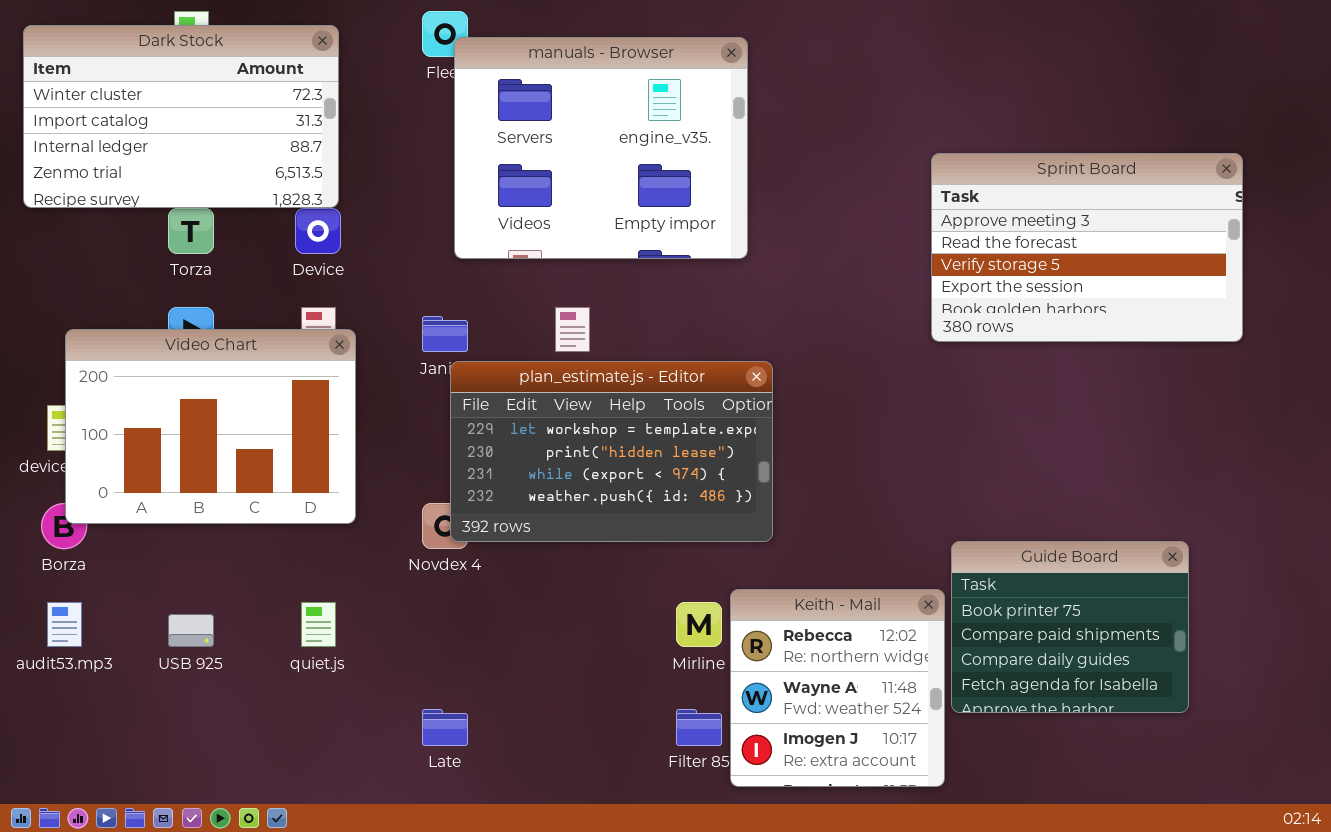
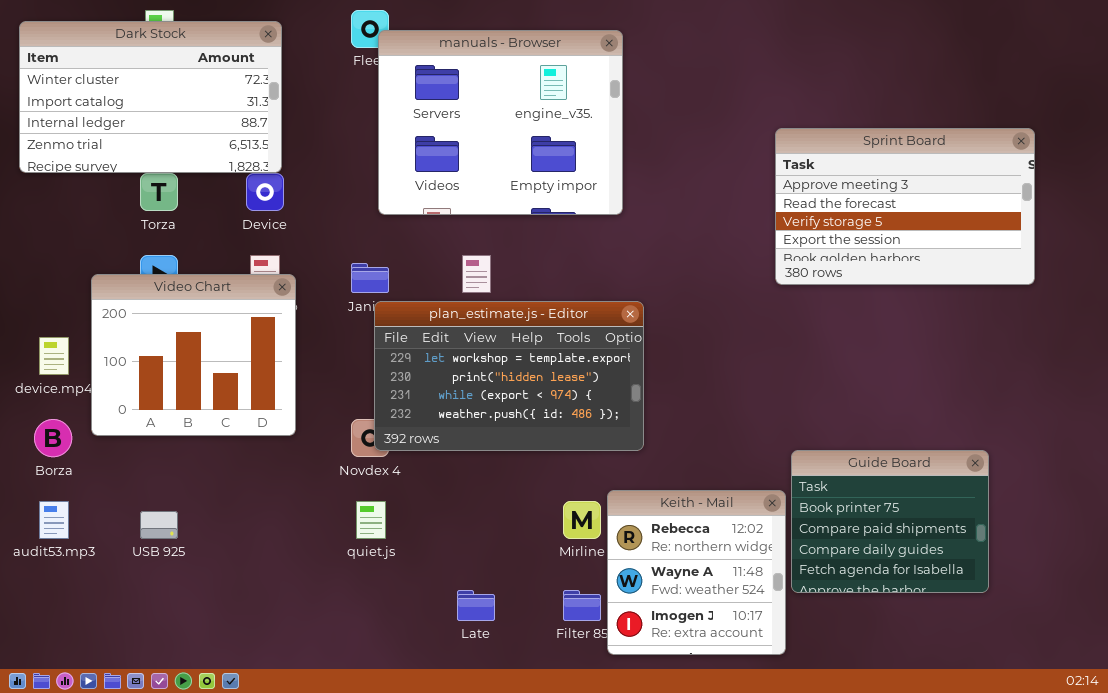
Video Chart: [65,329,356,524] -> [91,274,296,436], resized
quiet.js: [301,602,336,647] -> [356,501,386,539], moved
Late: [422,709,468,746] -> [457,590,495,621], moved

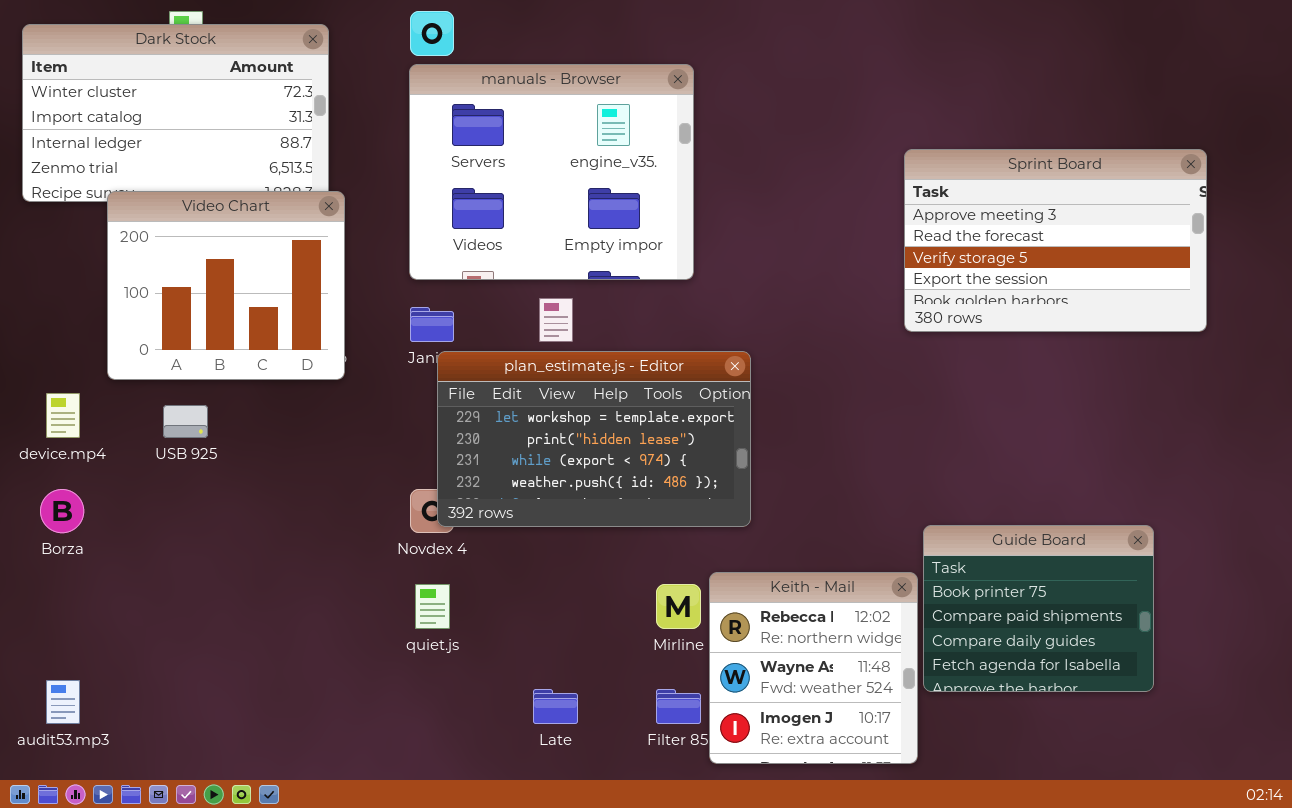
manuals - Browser: [378,30,623,215] -> [409,64,694,280], moved
Video Chart: [91,274,296,436] -> [107,191,345,380], moved
audit53.mp3: [39,501,69,539] -> [46,680,80,724], moved
USB 925: [140,511,178,539] -> [163,405,208,438], moved

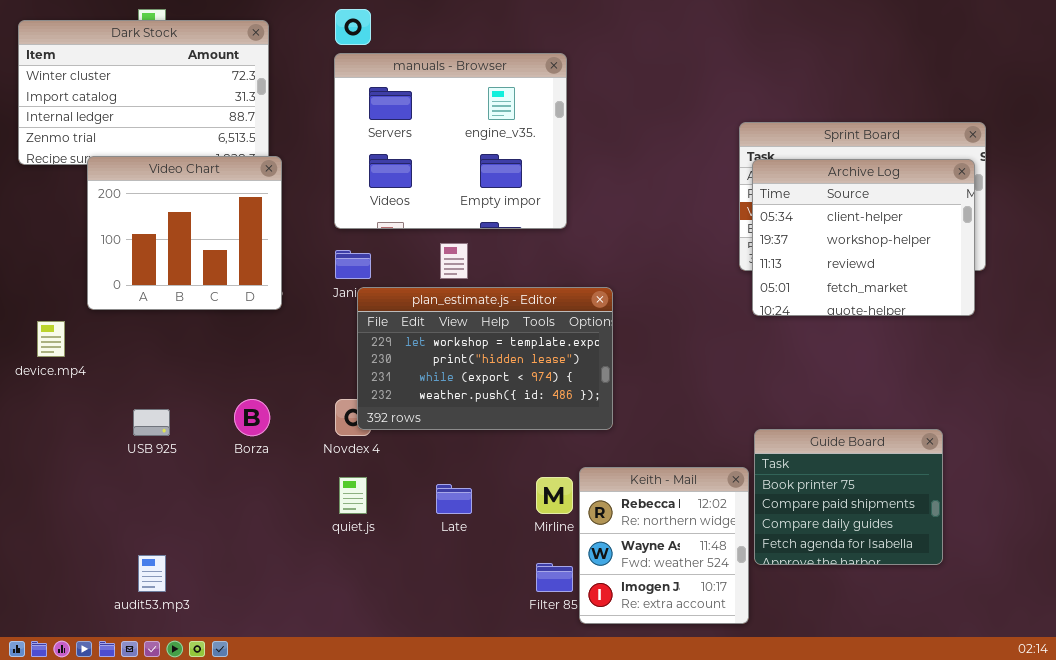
Archive Log: none -> [752,159,975,316], opened
USB 925: [163,405,208,438] -> [133,409,170,436], moved
Borza: [40,489,84,533] -> [234,399,270,436], moved
audit53.mp3: [46,680,80,724] -> [138,555,166,592], moved
Late: [533,689,578,724] -> [436,484,472,514], moved

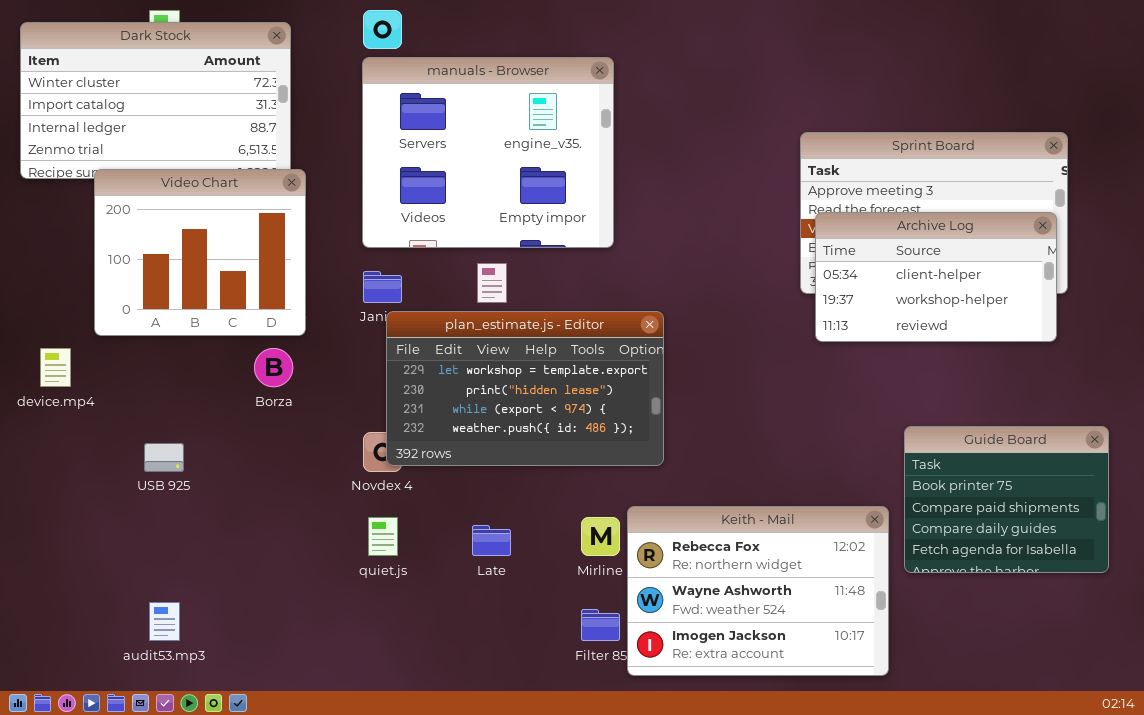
Archive Log: [752,159,975,316] -> [815,212,1057,342], resized
Borza: [234,399,270,436] -> [254,348,293,387], moved
Guide Board: [754,429,943,565] -> [904,426,1109,573], moved
Keith - Mail: [579,467,749,624] -> [627,506,889,676], resized

